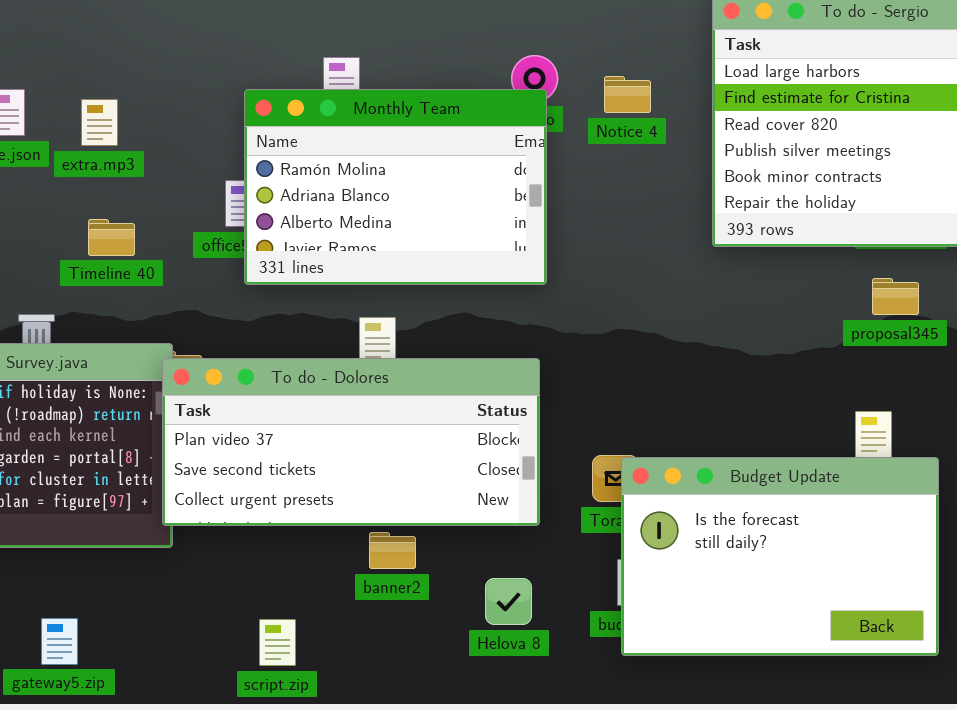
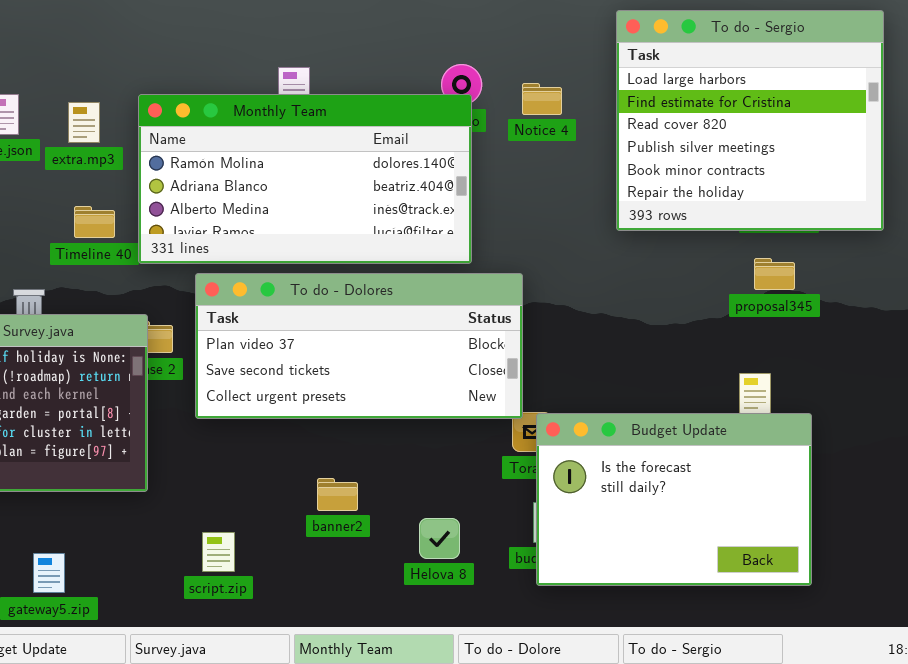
Monthly Team: [244,89,547,285] -> [138,94,472,264], resized
To do - Dolores: [162,358,540,526] -> [195,273,523,419], moved
script.zip: [259,619,296,666] -> [202,532,235,572], moved

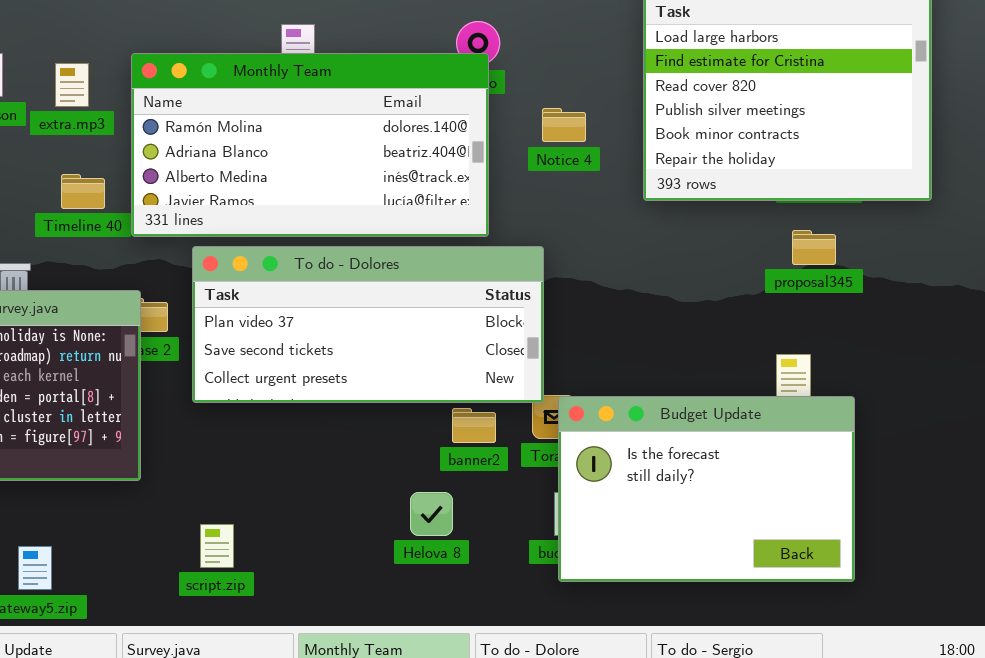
Notice 4: [522,83,562,115] -> [542,108,586,142], moved
banner2: [317,478,358,511] -> [452,408,496,443], moved
Helova 8: [419,518,460,559] -> [410,492,453,536], moved

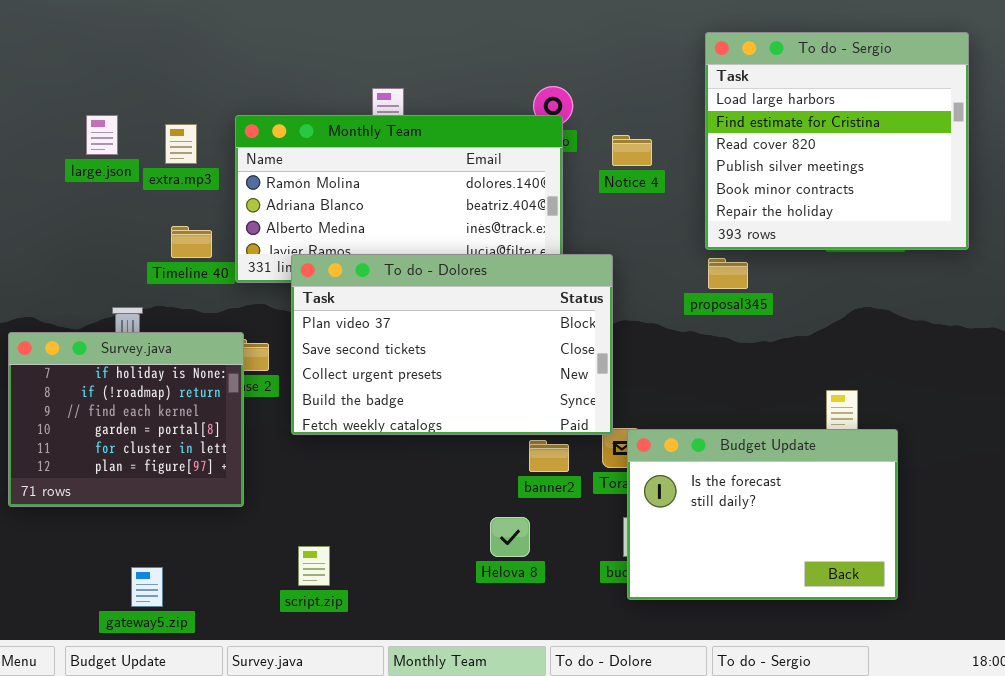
Notice 4: [542,108,586,142] -> [612,135,652,166], moved
proposal345: [792,230,836,265] -> [708,258,748,289], moved
To do - Dolores: [192,246,544,403] -> [291,254,613,435], resized

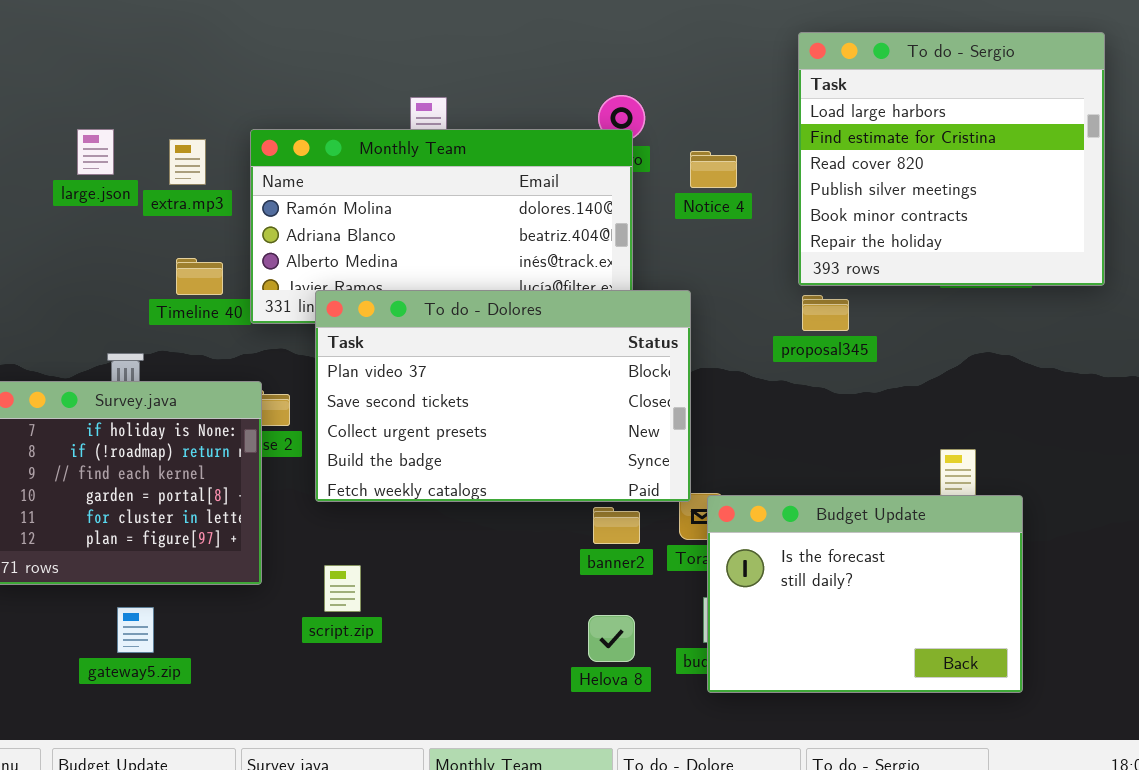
Helova 8: [490,517,530,557] -> [588,615,635,662], moved
script.zip: [298,546,330,586] -> [324,565,361,612], moved
gateway5.zip: [131,567,163,607] -> [117,607,154,653], moved

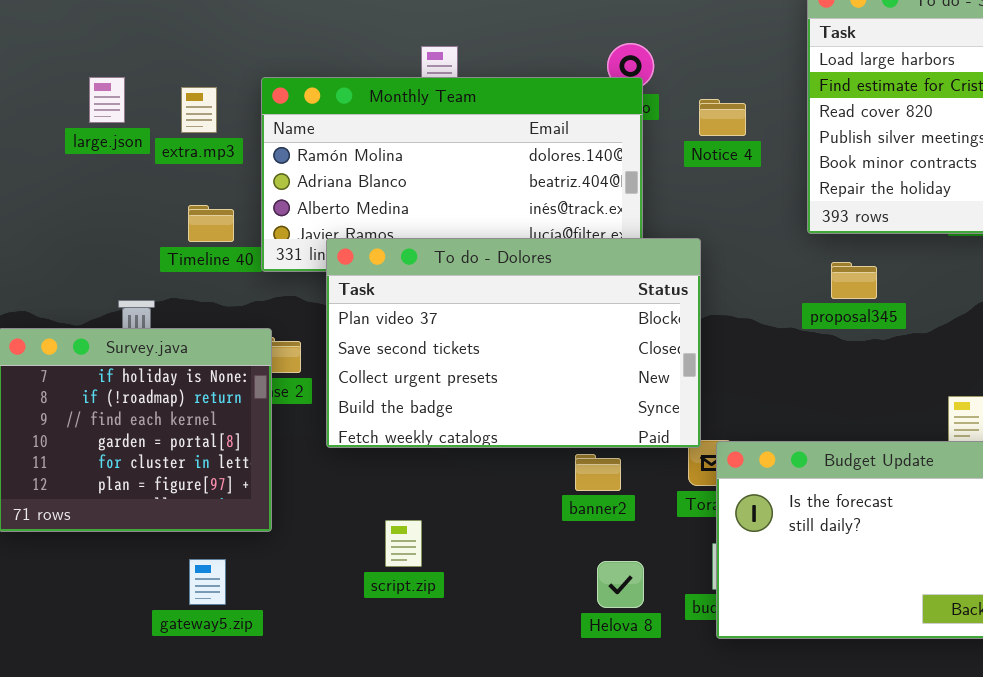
proposal345: [802,295,849,331] -> [831,262,877,299], moved
banner2: [593,507,640,544] -> [575,454,621,491], moved
script.zip: [324,565,361,612] -> [385,520,422,567], moved
gateway5.zip: [117,607,154,653] -> [189,559,226,605], moved

